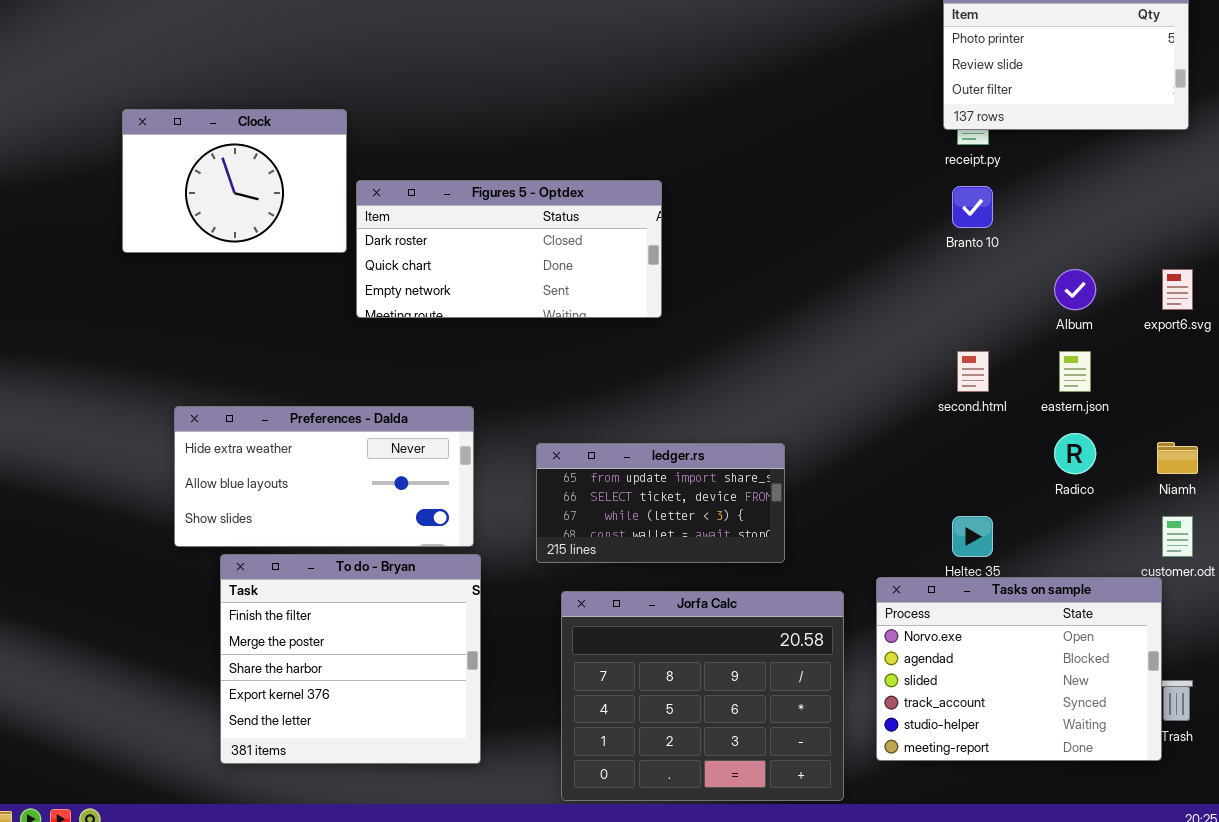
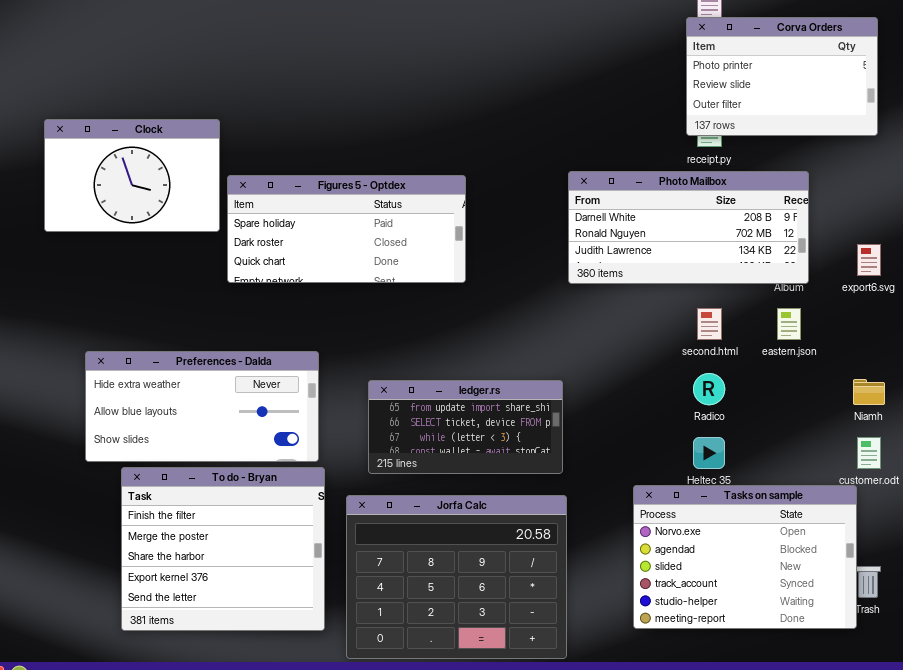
Photo Mailbox: none -> [568,171,809,284], opened
Figures 5 - Optdex: [356,180,662,318] -> [227,175,466,283], scrolled up 1 row
Radico: [1054,433,1096,474] -> [693,373,725,405], moved
Jorfa Calc: [561,591,844,801] -> [346,495,567,659], moved

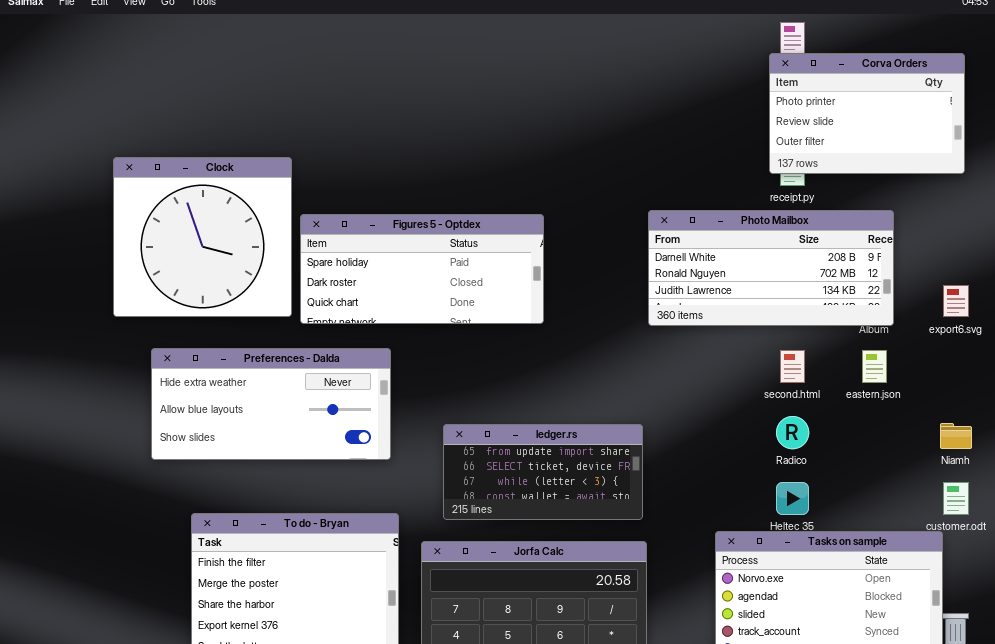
Clock: [44,119,220,232] -> [113,157,292,317], resized
Preferences - Dalda: [85,351,319,462] -> [151,348,391,460], moved

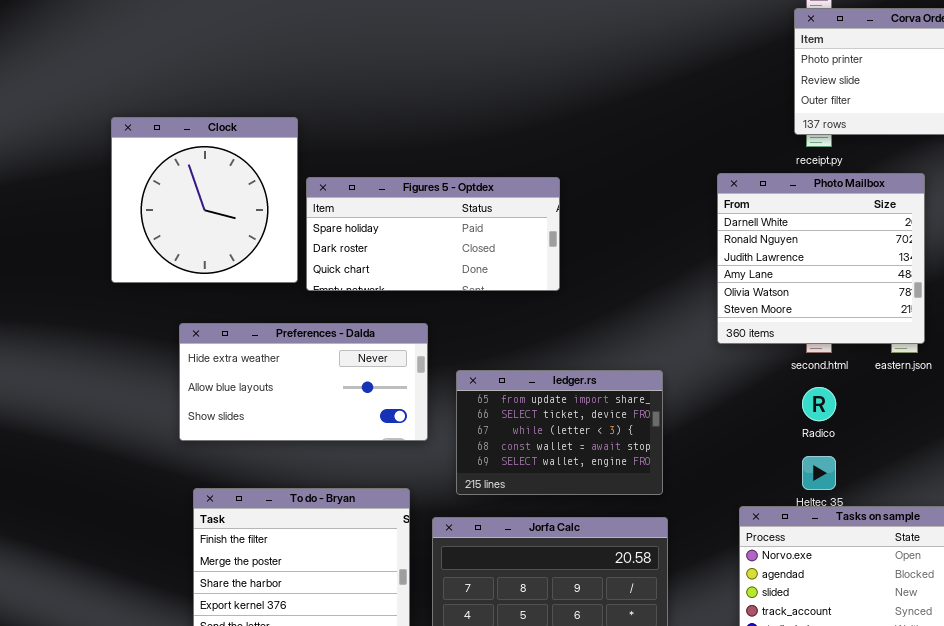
Photo Mailbox: [648,210,894,326] -> [717,173,925,344], resized
Preferences - Dalda: [151,348,391,460] -> [179,323,428,441], moved
ledger.rs: [443,424,643,520] -> [456,370,663,495], resized

